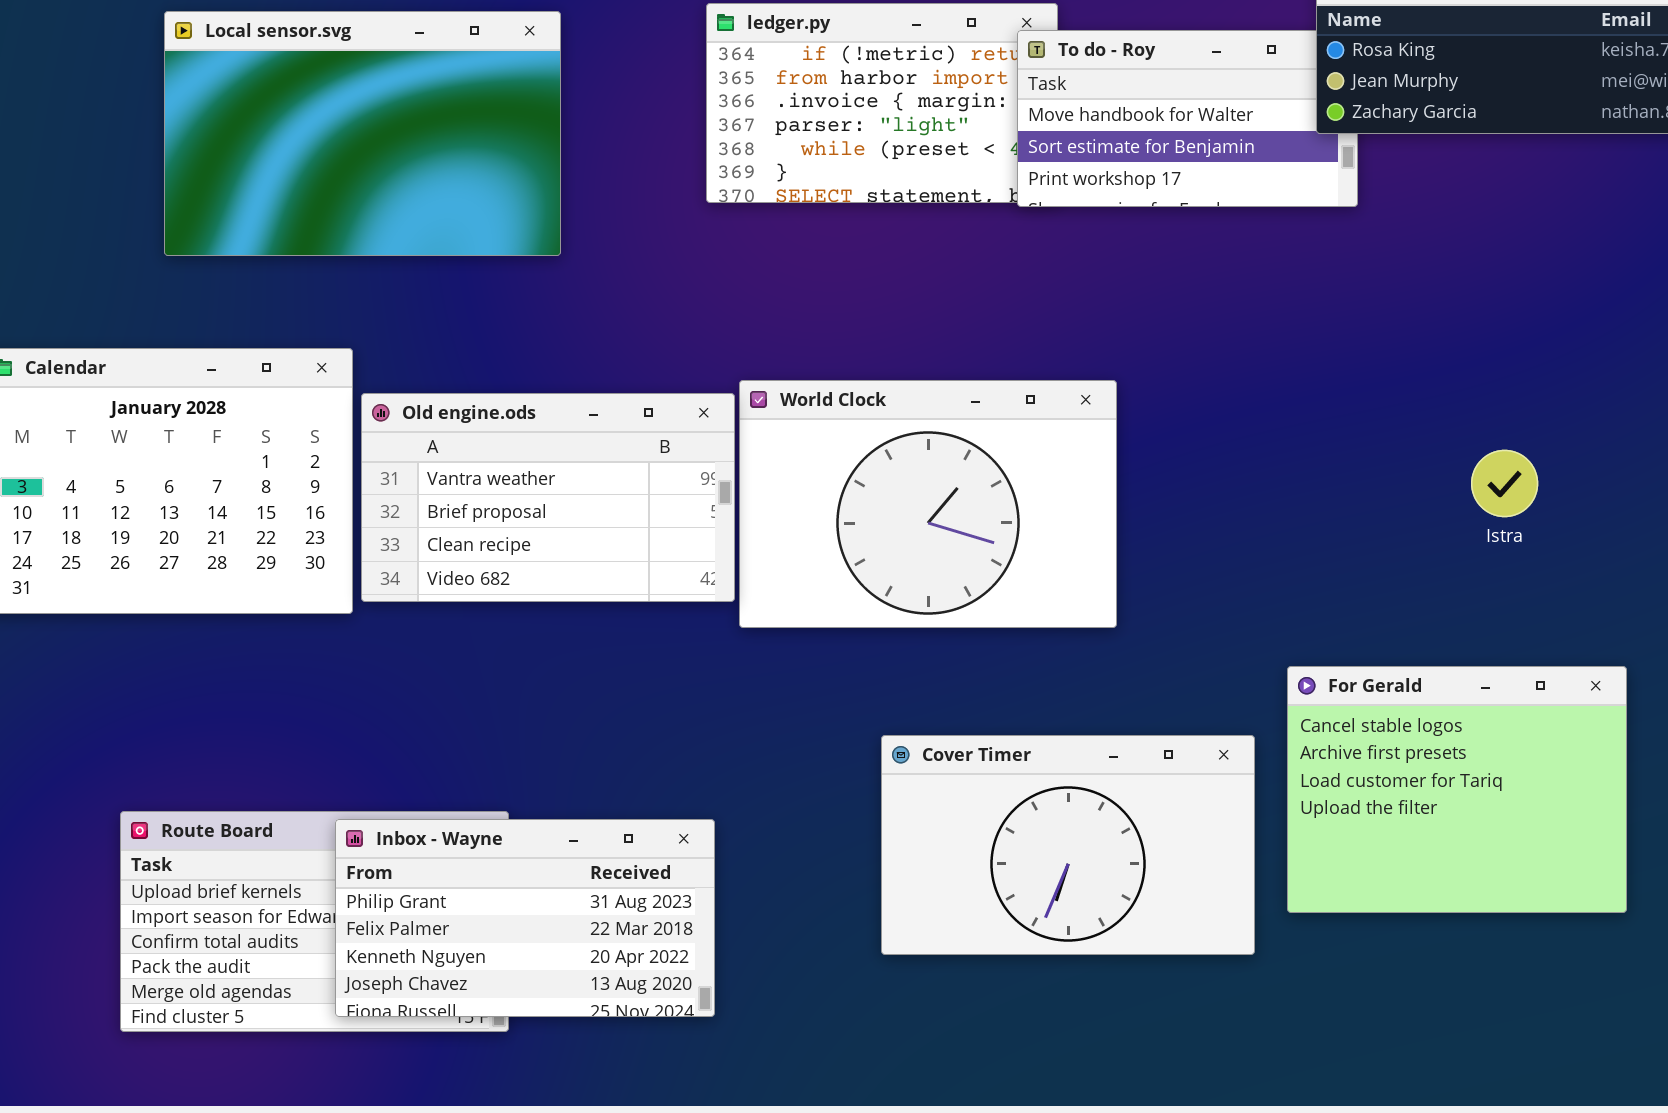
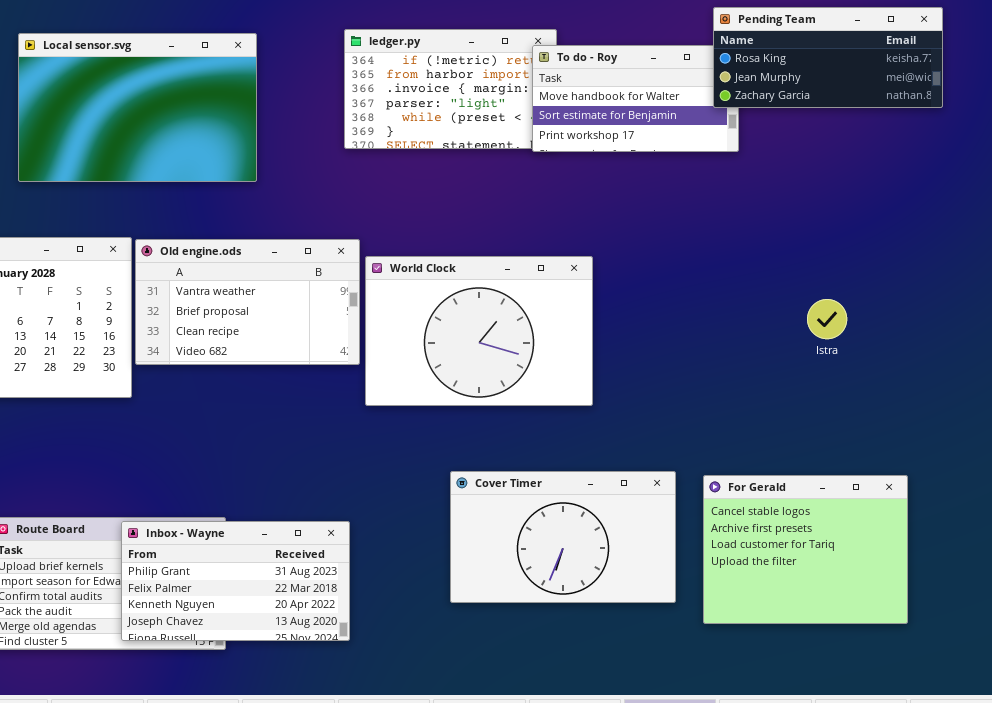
Old engine.ods: [361,393,735,602] -> [135,239,360,365], moved
For Gerald: [1287,666,1627,913] -> [703,475,908,624], moved

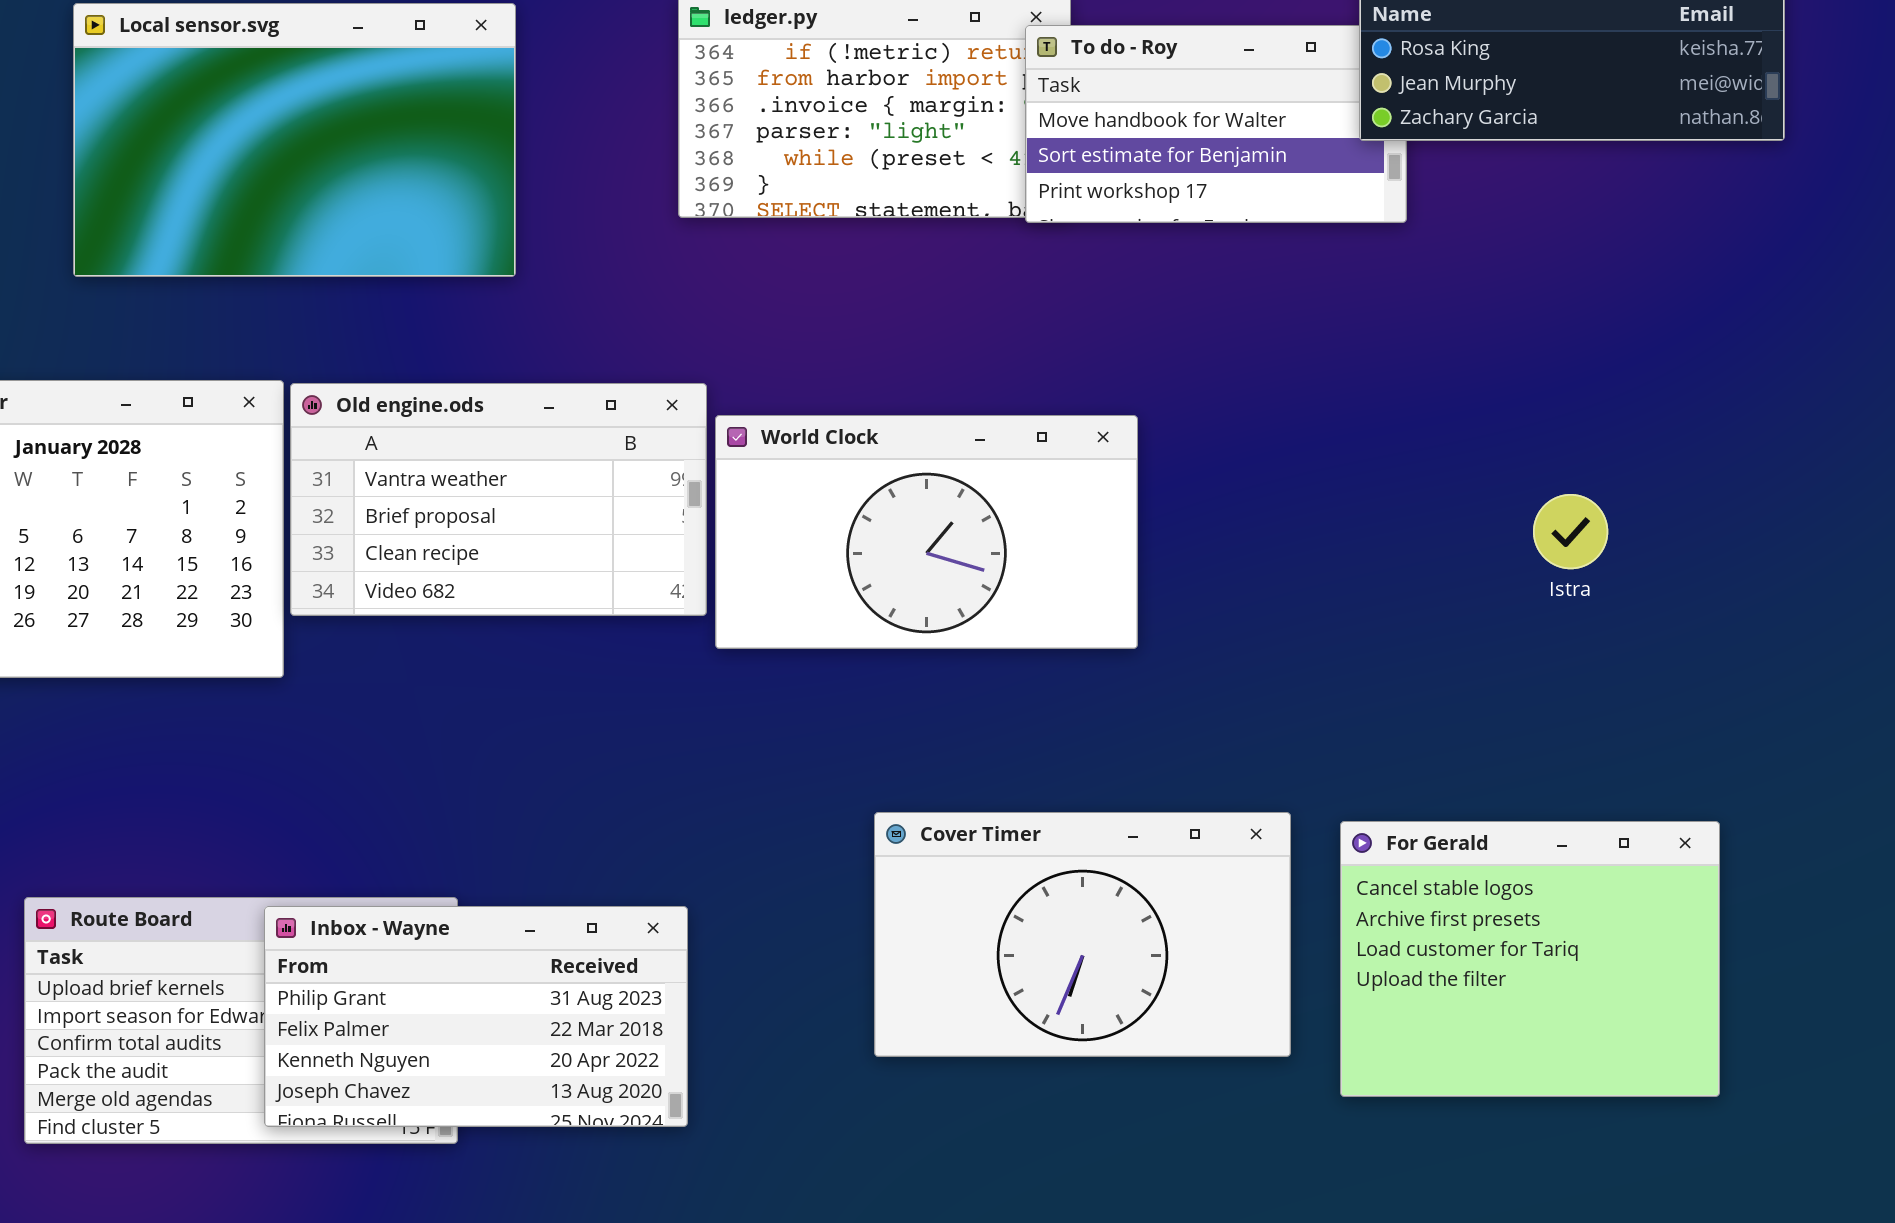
World Clock: [365,256,593,406] -> [715,415,1138,649], resized

